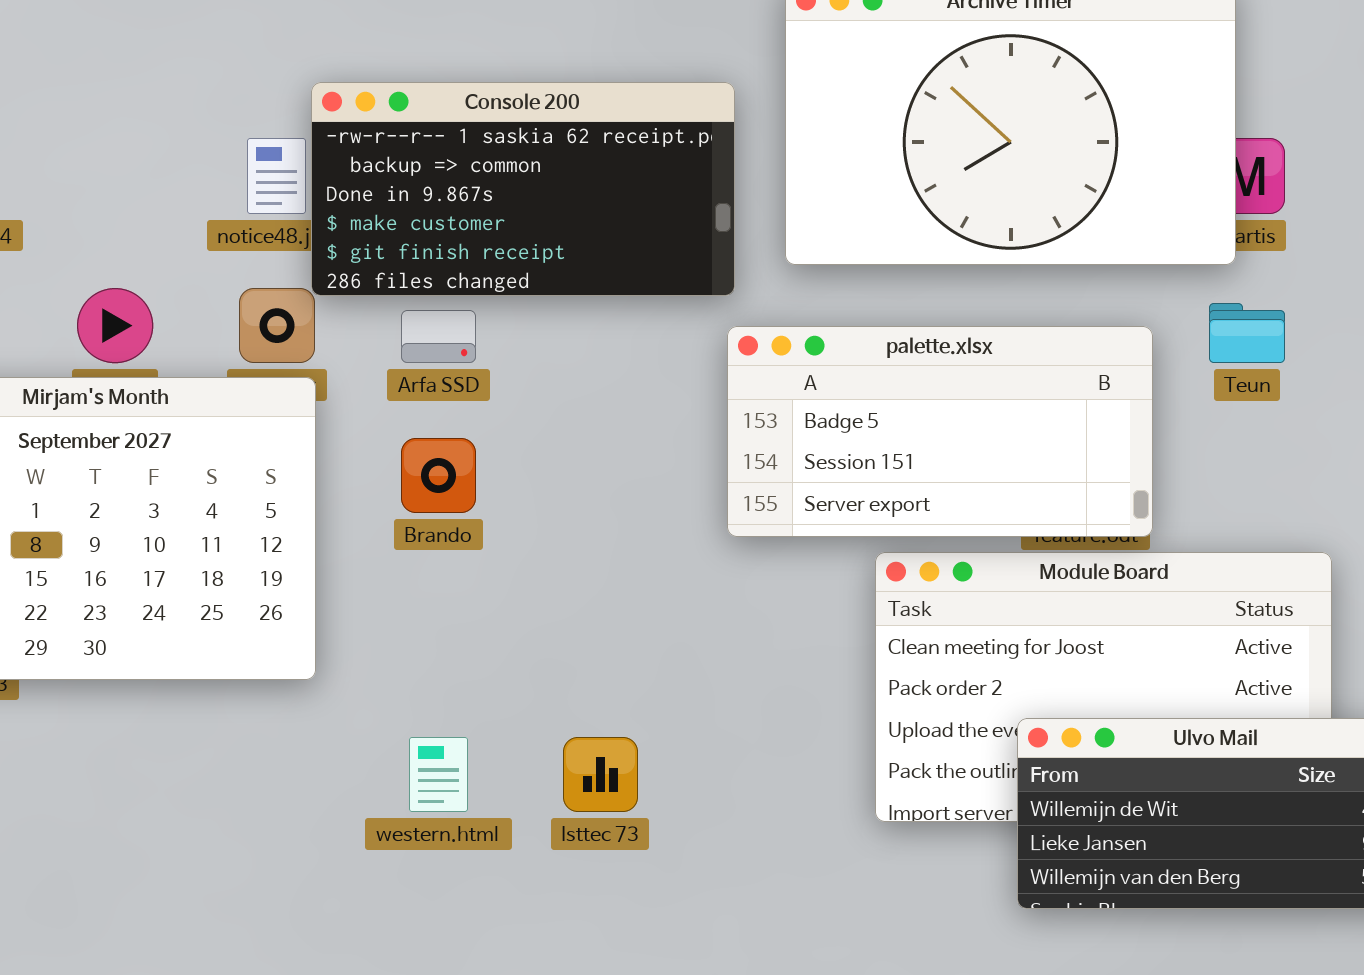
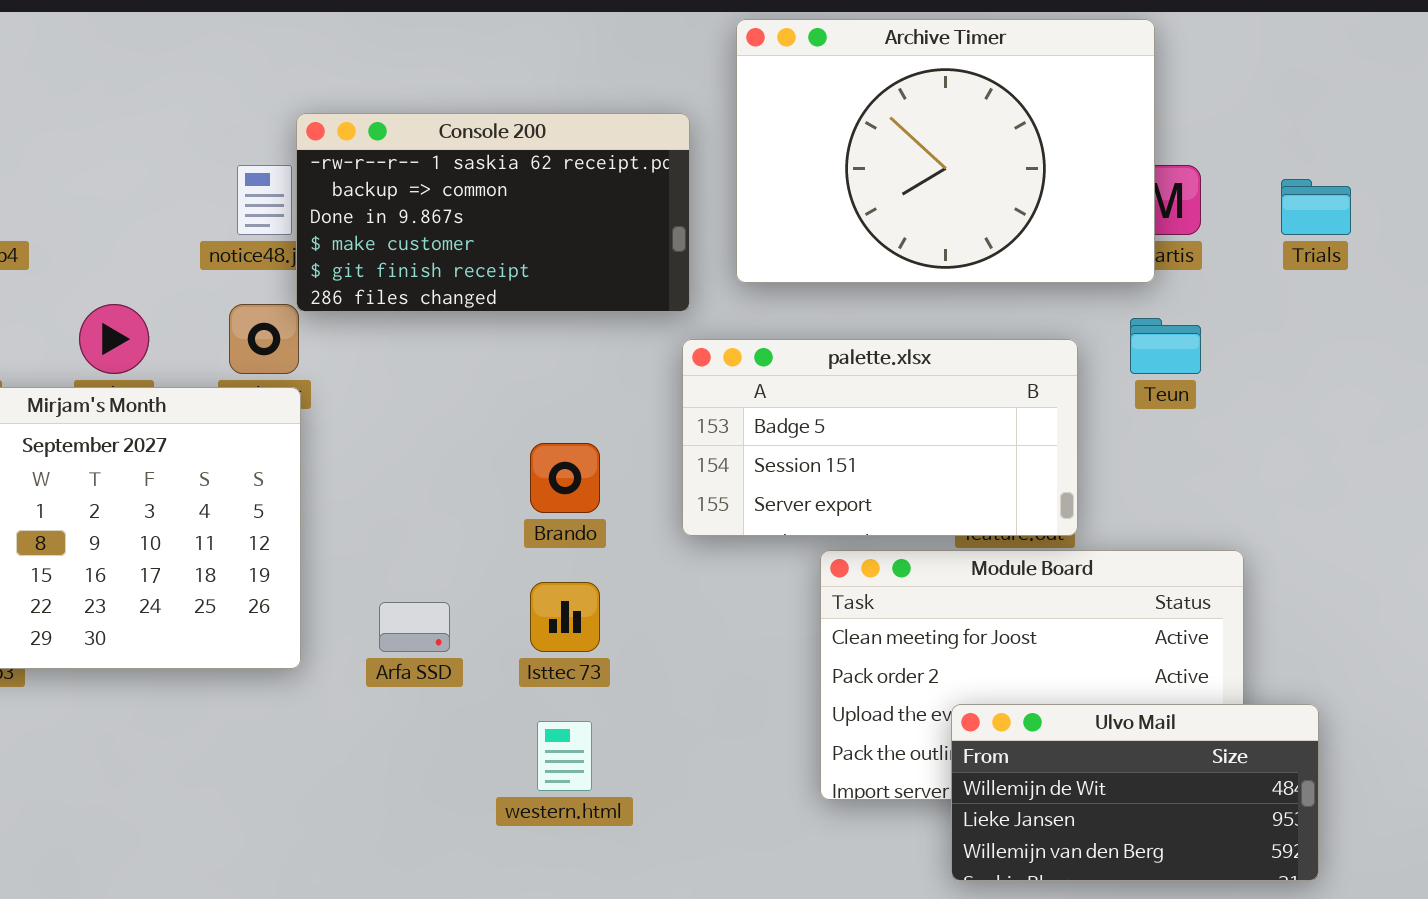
Arfa SSD: [401,310,476,363] -> [379,602,450,652], moved
Brando: [401,438,476,513] -> [530,443,600,513], moved
western.html: [409,737,468,812] -> [537,721,592,791], moved
Isttec 73: [563,737,638,812] -> [530,582,600,652], moved

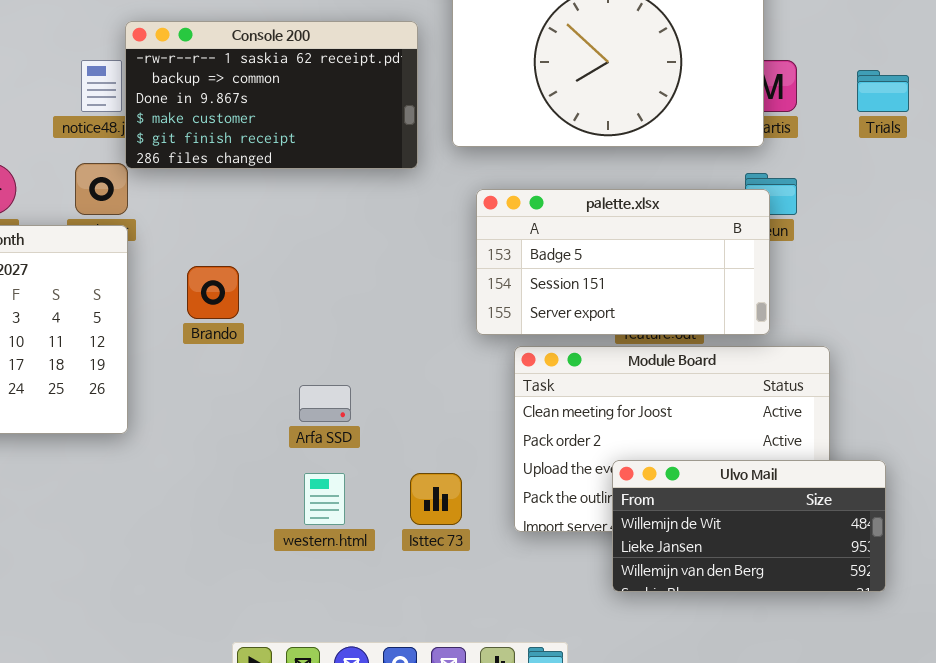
palette.xlsx: [682,339,1078,536] -> [476,189,770,335], moved
Brando: [530,443,600,513] -> [187,266,239,319], moved
Isttec 73: [530,582,600,652] -> [410,473,462,525], moved
Arfa SSD: [379,602,450,652] -> [299,385,351,422], moved

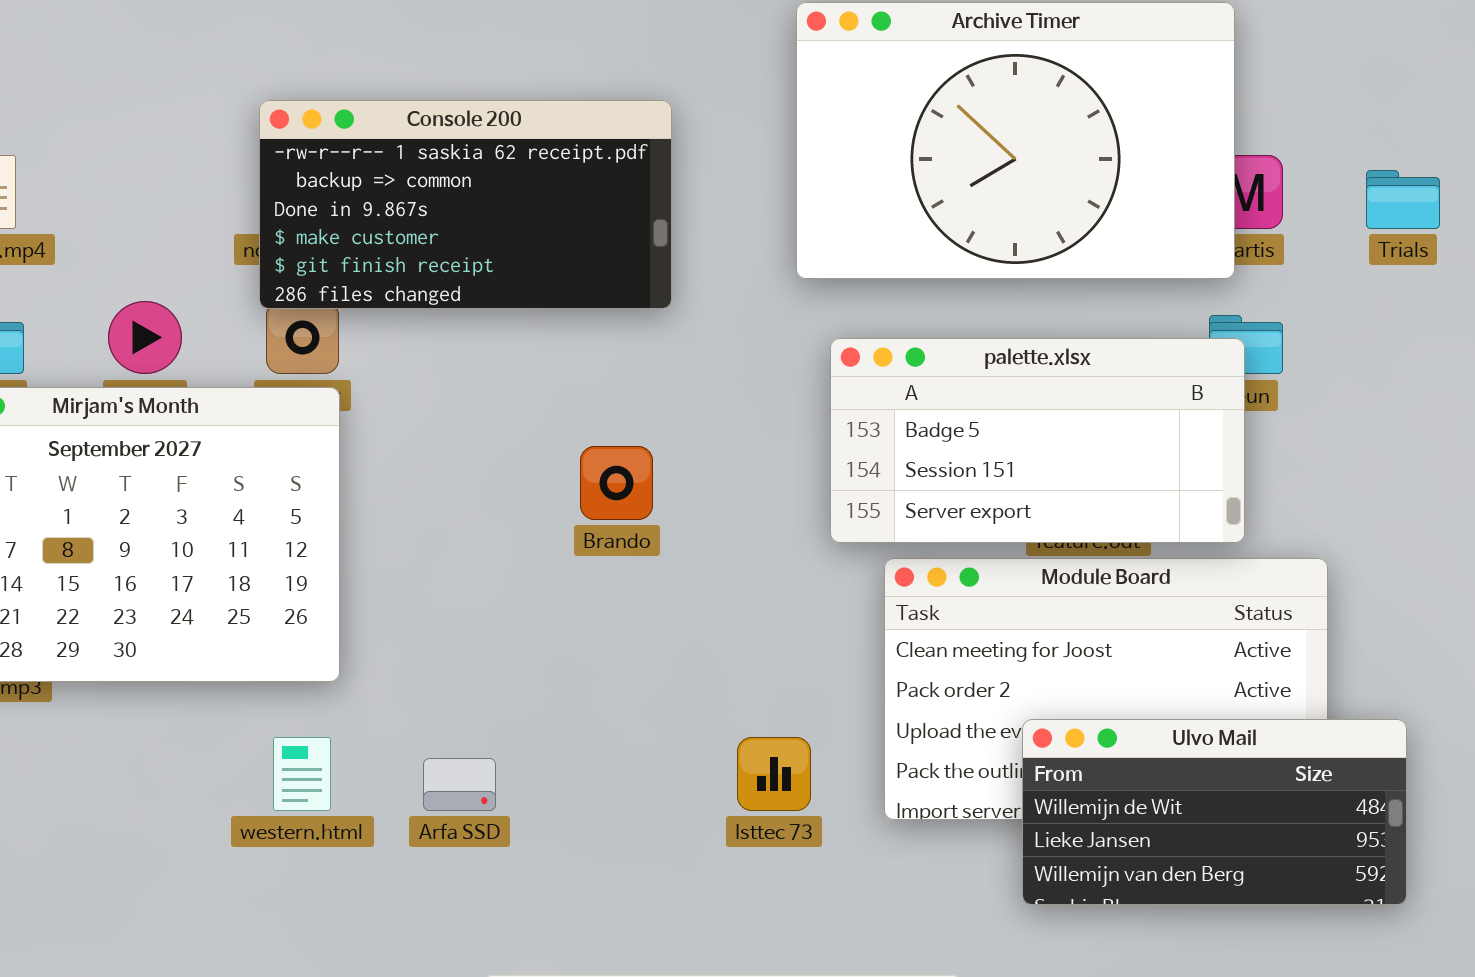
Console 200: [125,21,418,169] -> [259,100,672,309], moved
Brando: [187,266,239,319] -> [580,446,653,520], moved
Arfa SSD: [299,385,351,422] -> [423,758,496,811], moved
western.html: [304,473,345,525] -> [273,737,331,811], moved

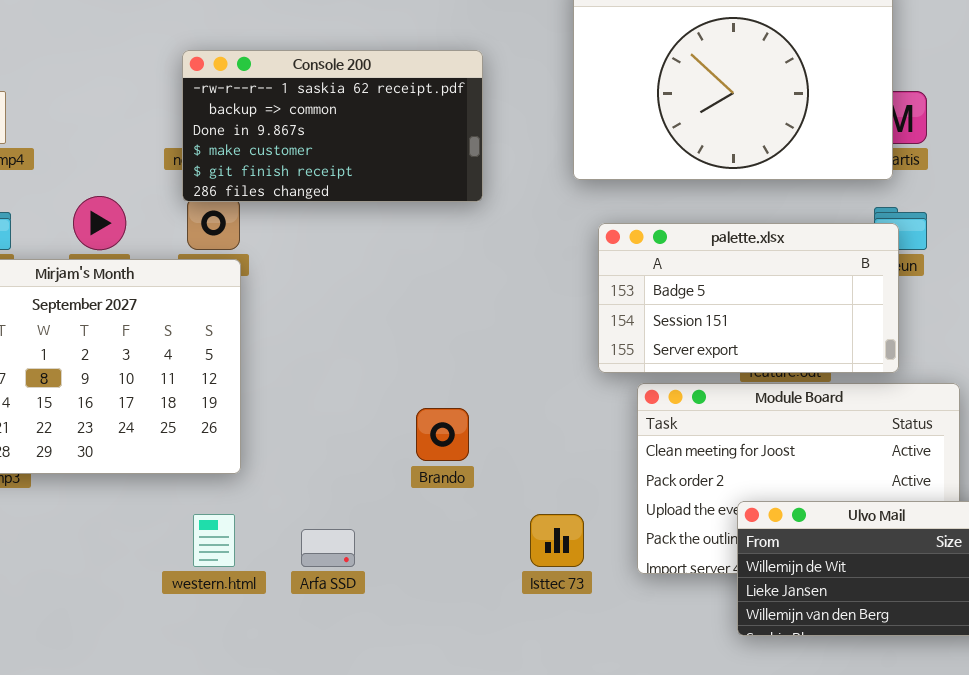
Brando: [580,446,653,520] -> [416,408,469,461], moved

